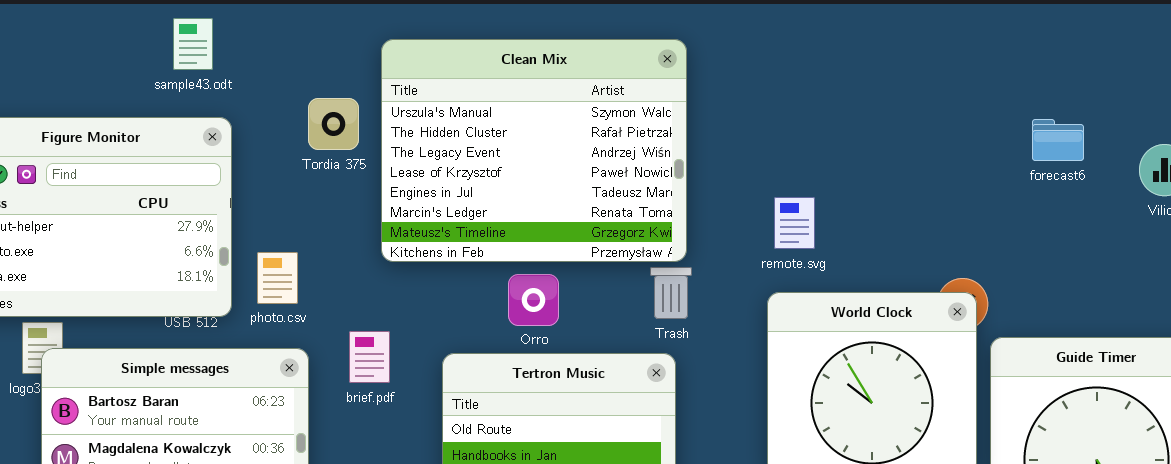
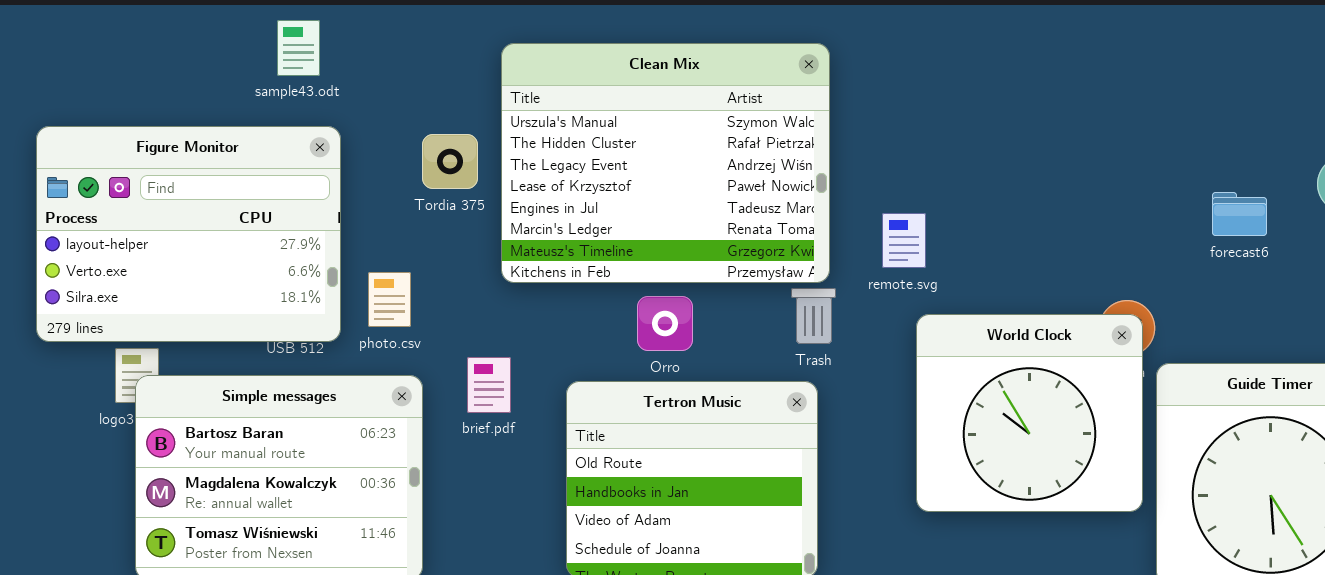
Tordia 375: [308,98,359,150] -> [422,134,478,189], moved
forecast6: [1032,119,1084,161] -> [1212,192,1267,236], moved
remote.svg: [774,197,815,249] -> [882,213,926,268], moved

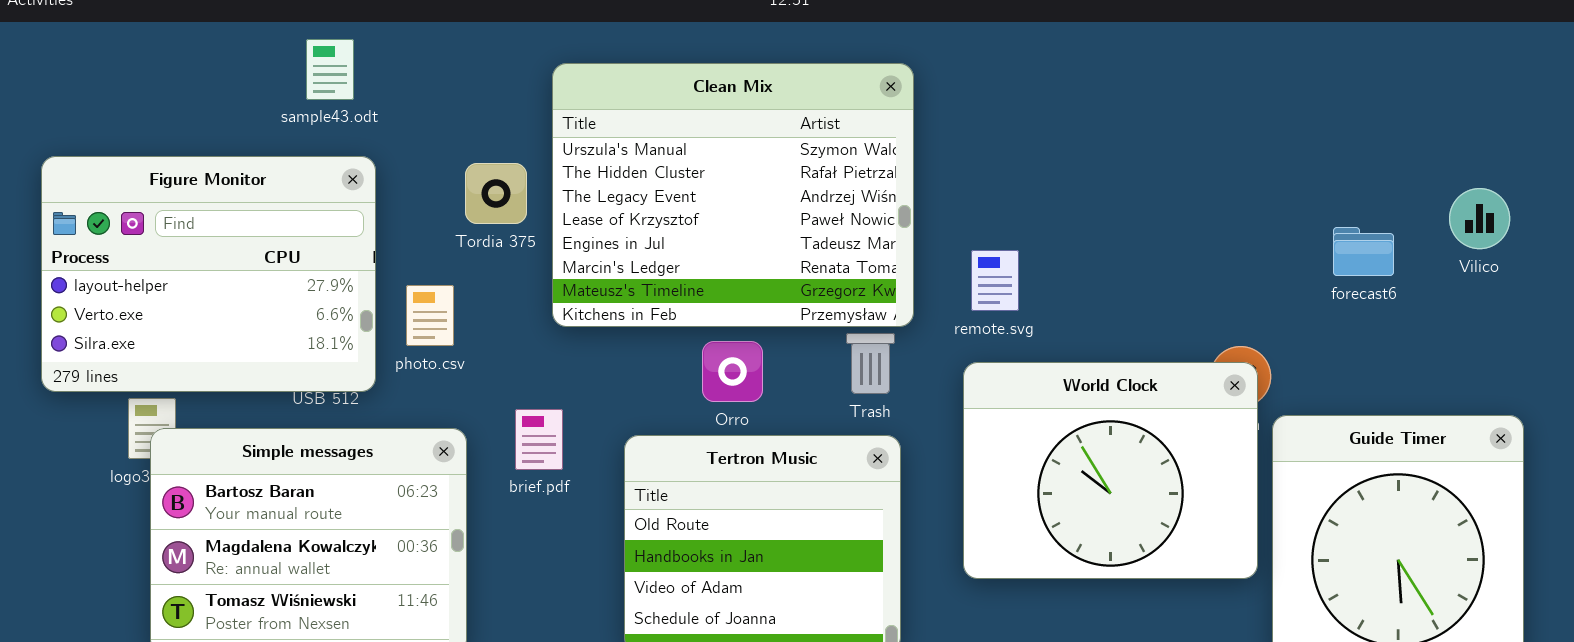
photo.csv: [368,272,411,327] -> [406,285,454,346], moved
Trash: [791,288,836,344] -> [846,333,895,394], moved
World Clock: [916,314,1143,512] -> [963,362,1258,579], resized

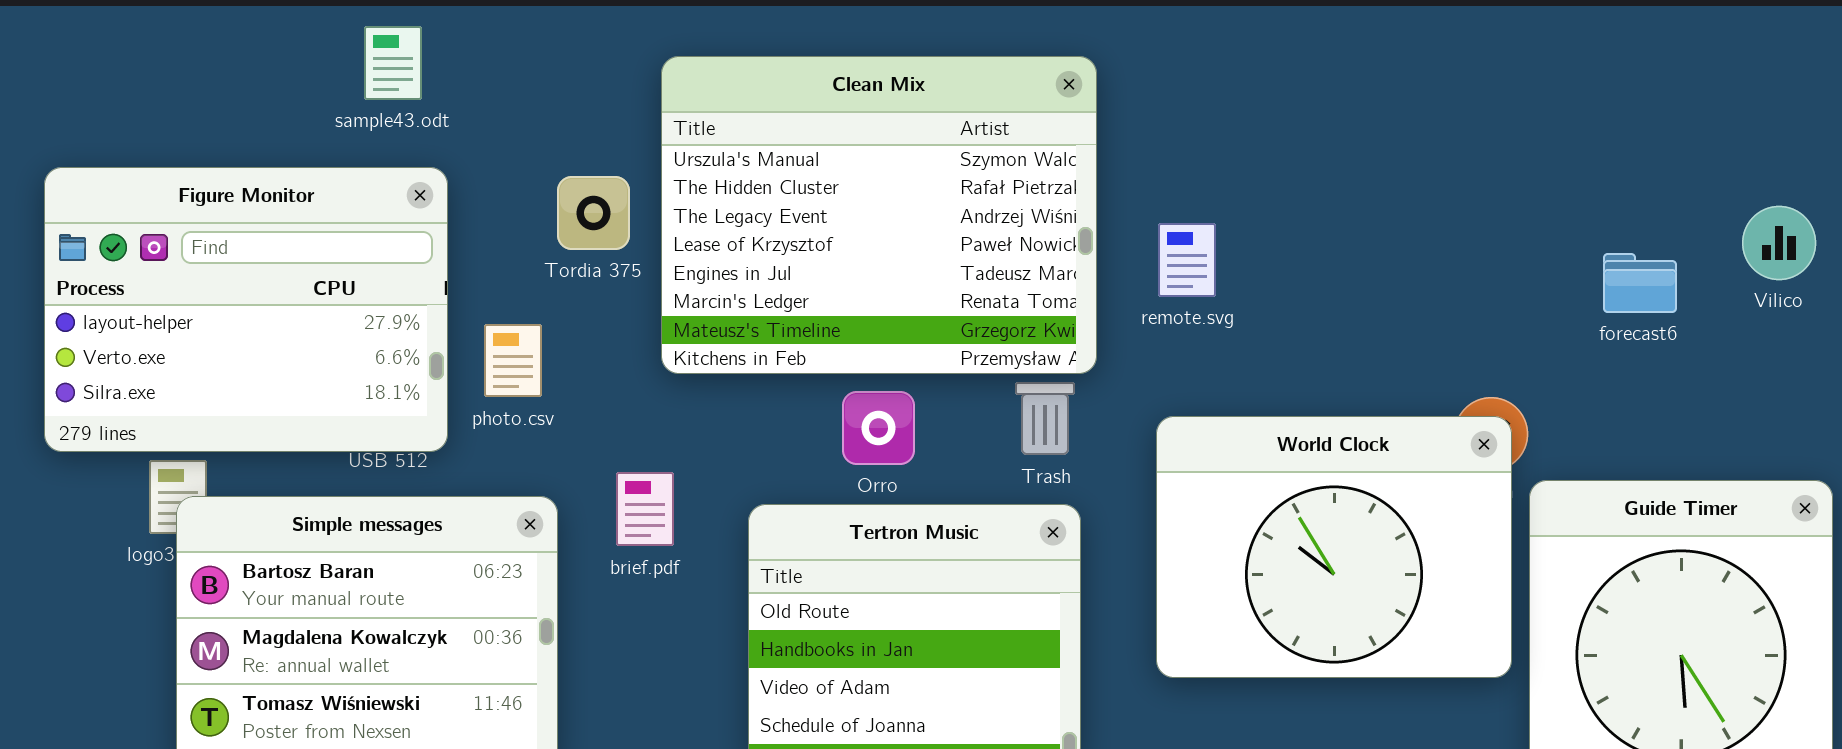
remote.svg: [971,250,1019,311] -> [1158,223,1216,297], moved

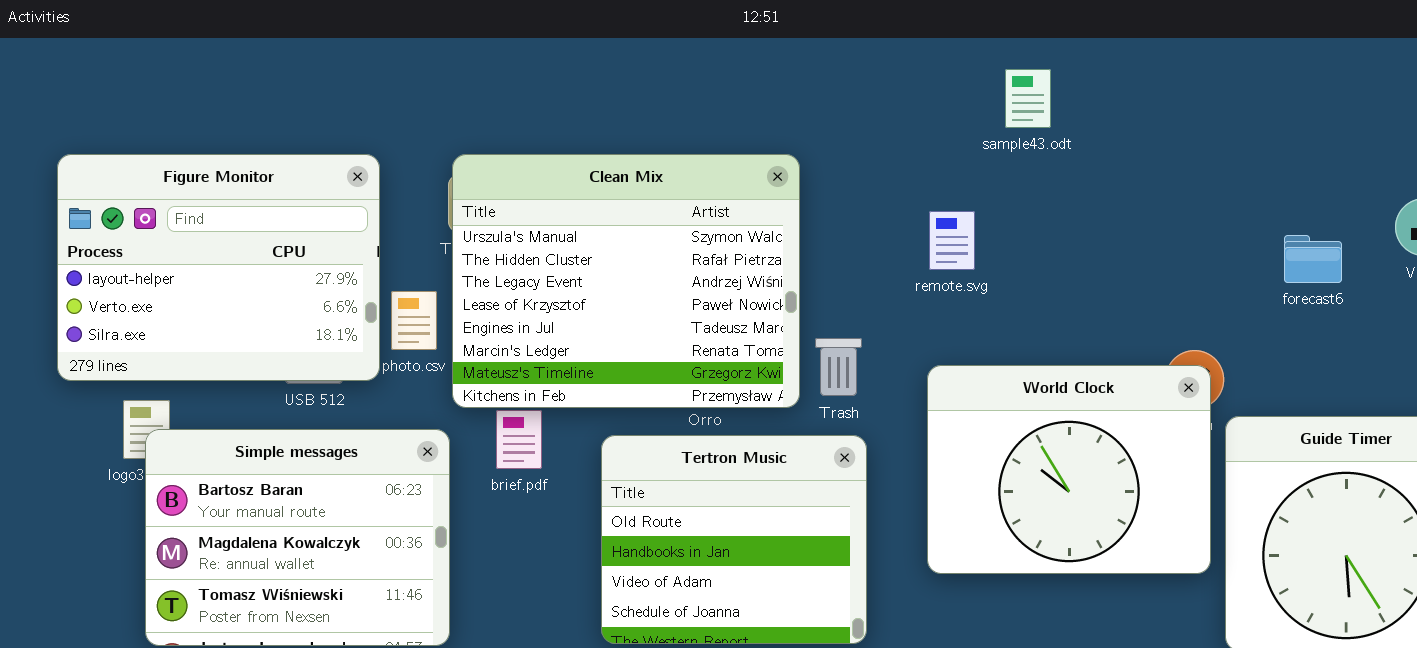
sample43.odt: [364,26,422,100] -> [1005,69,1051,128], moved
Clean Mix: [661,56,1097,374] -> [452,154,800,408], moved
Figure Monitor: [44,167,448,452] -> [57,154,380,381], moved

